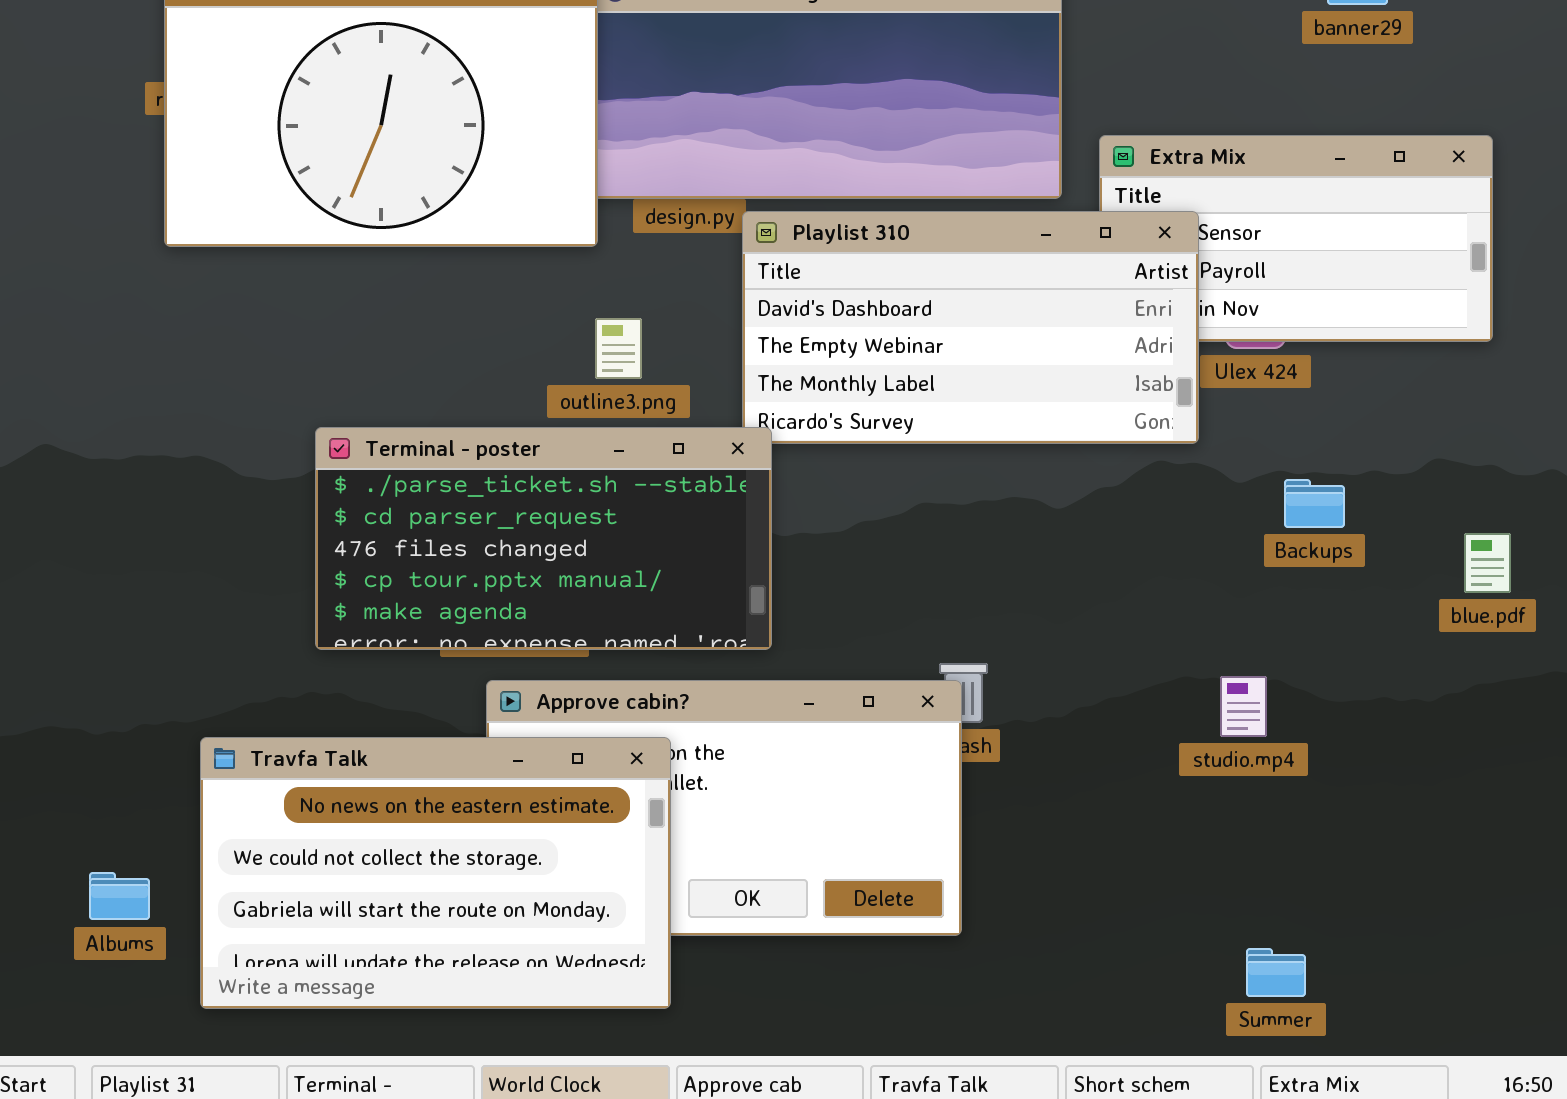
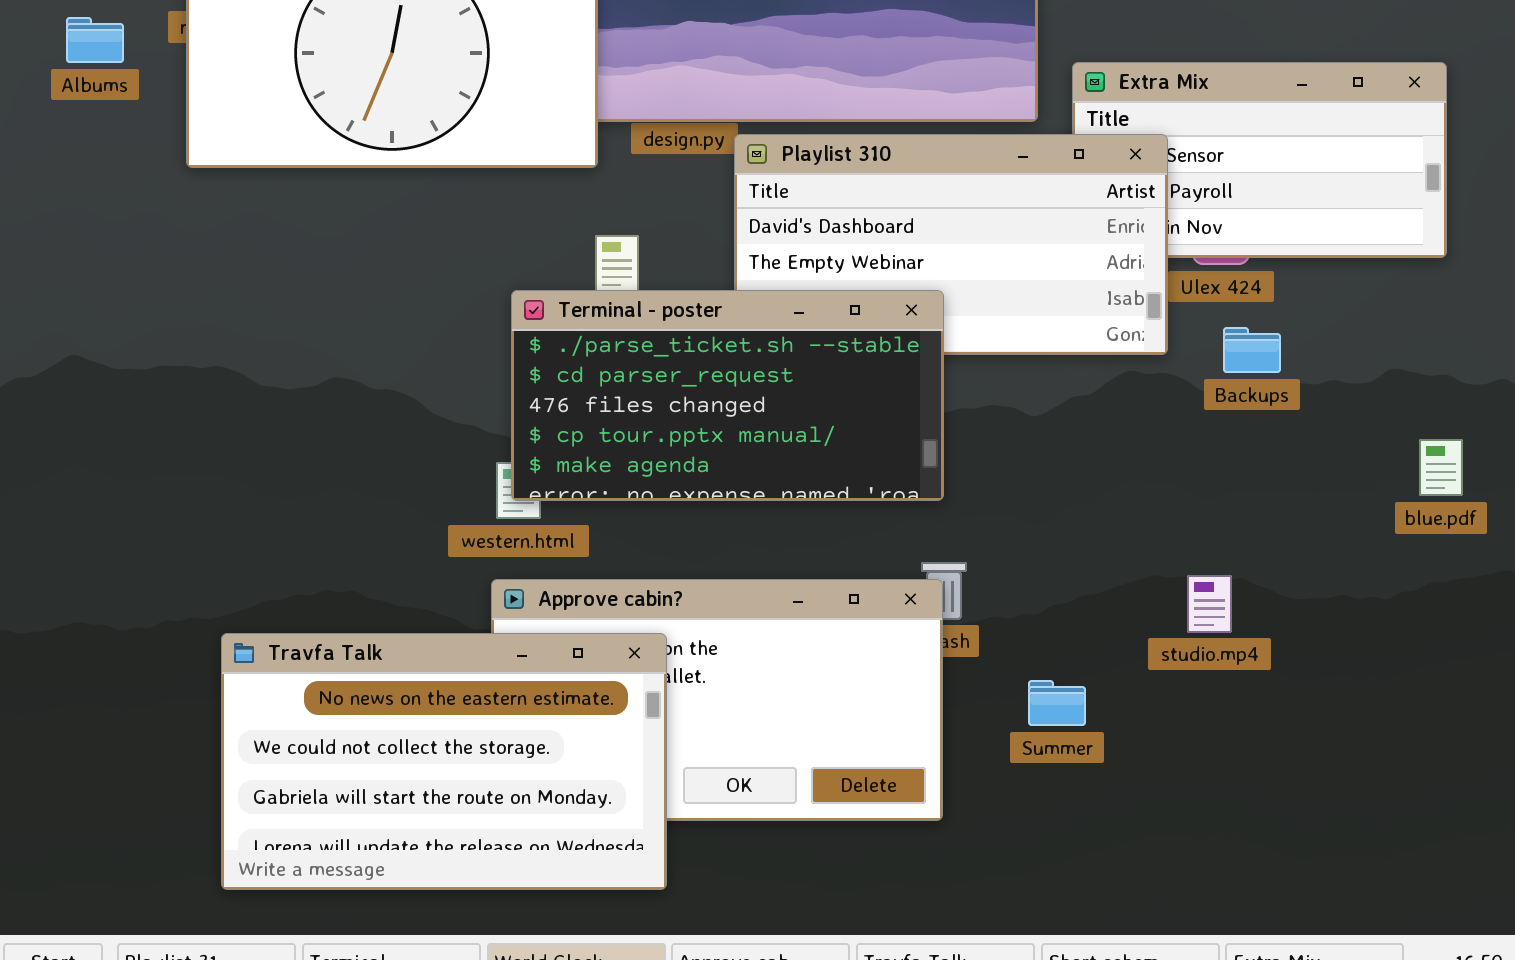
Terminal - poster: [315,427,772,650] -> [511,290,944,501], moved
Backups: [1284,479,1345,528] -> [1223,327,1281,373], moved
Albums: [89,872,150,920] -> [66,17,124,63], moved
Summer: [1246,948,1306,997] -> [1028,680,1086,726], moved

